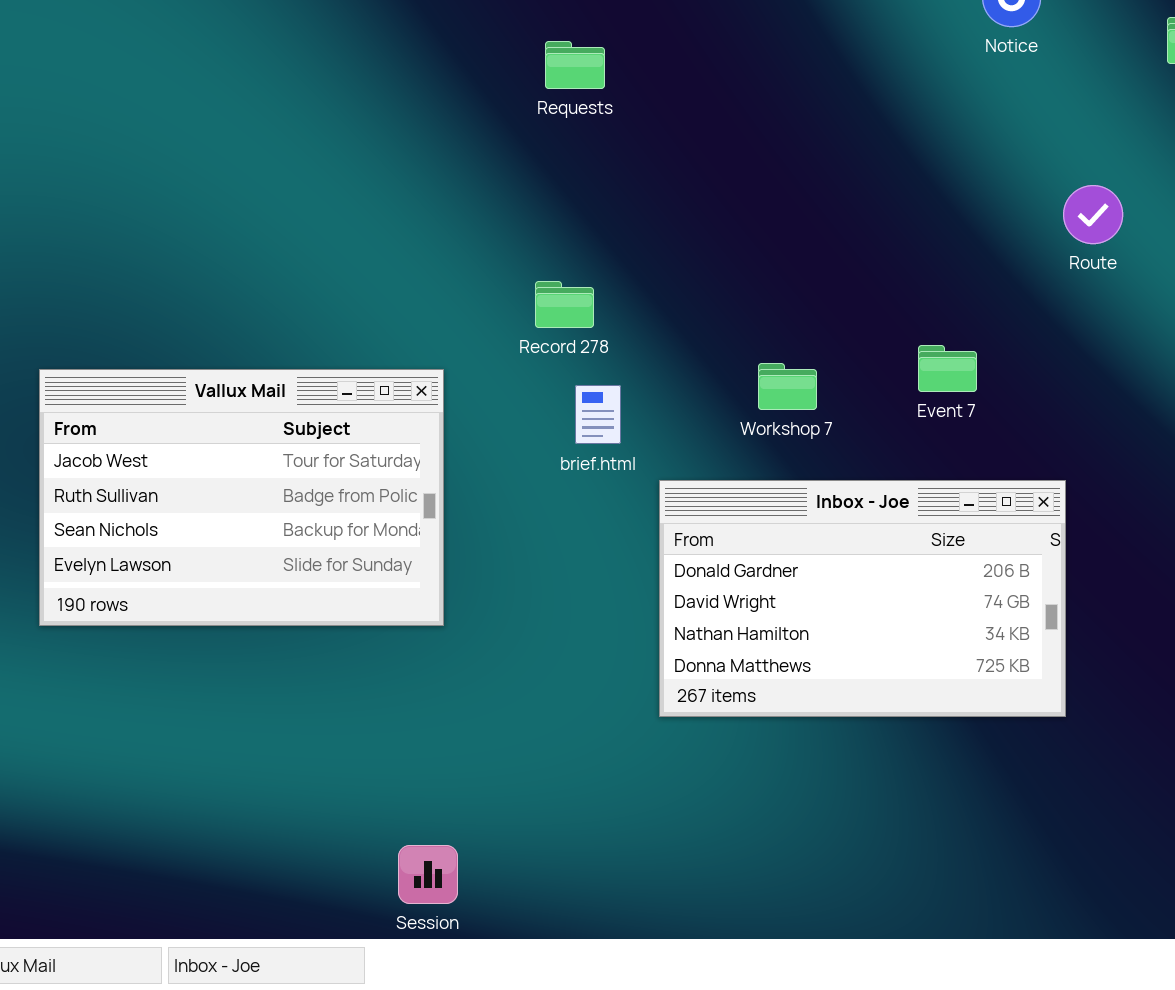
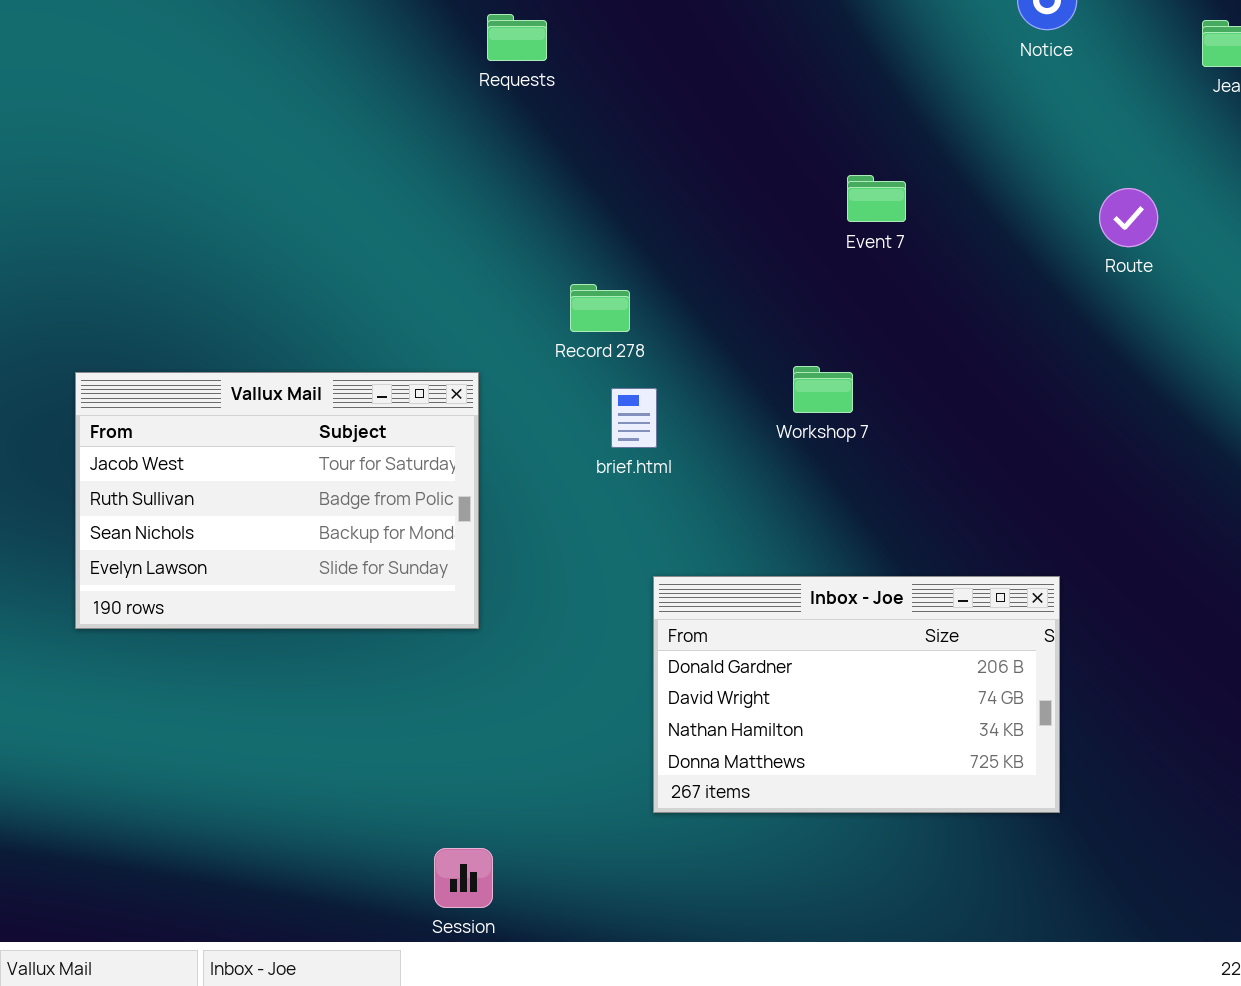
Requests: [545,41,605,89] -> [487,14,547,61], moved
Event 7: [918,345,977,392] -> [847,175,906,222], moved
Inbox - Joe: [659,480,1066,717] -> [653,576,1060,813], moved

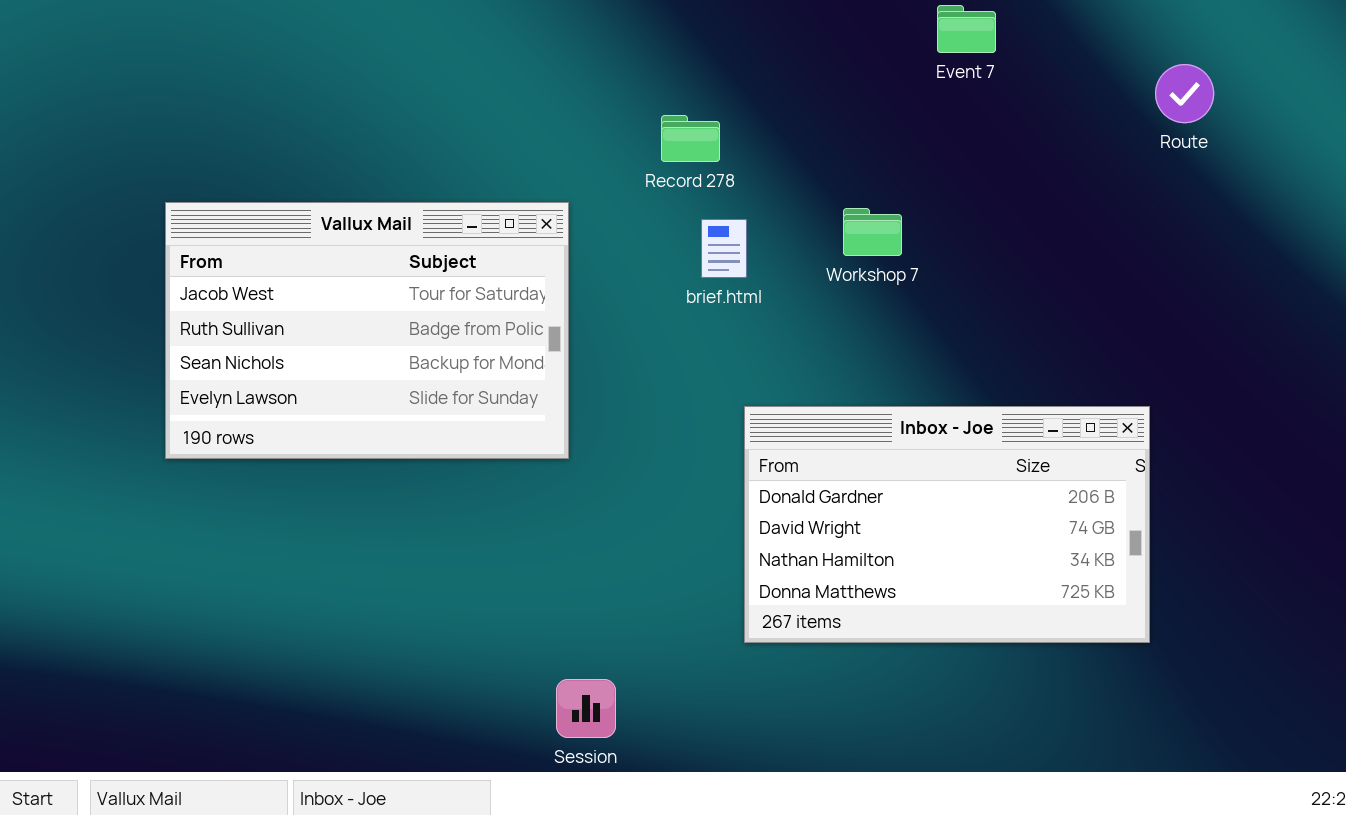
Route: [1099,188,1158,247] -> [1155,64,1214,123], moved
Workshop 7: [793,366,853,413] -> [843,208,902,256], moved
Session: [434,848,493,908] -> [556,679,616,738], moved

